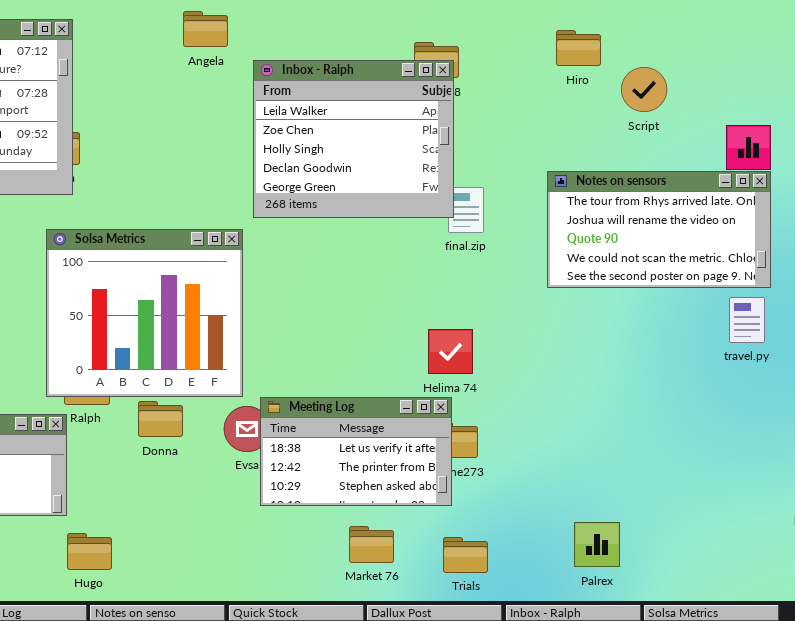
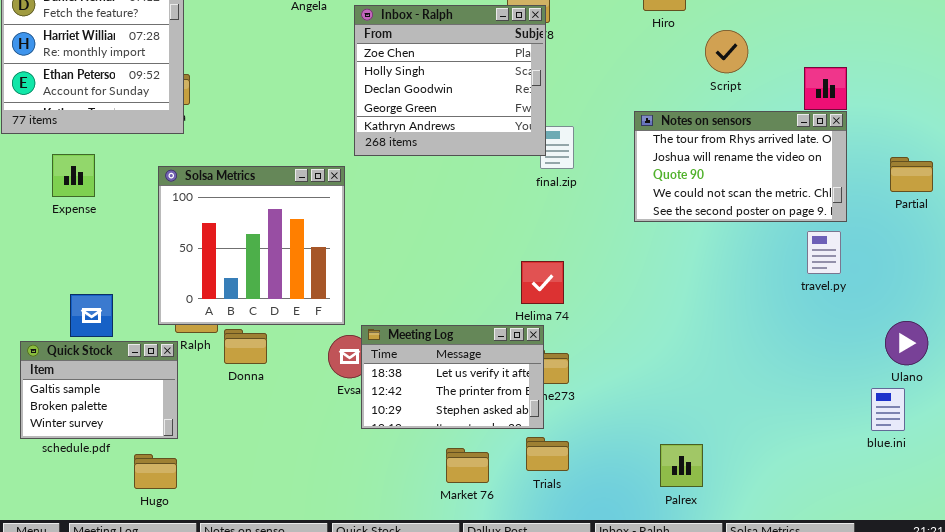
Inbox - Ralph: [253,60,454,218] -> [354,5,546,156], scrolled down 1 row
Script: [621,67,667,112] -> [705,30,748,73], moved
Donna: [138,401,183,437] -> [224,329,267,364], moved
Hugo: [67,533,112,570] -> [134,454,177,489], moved
Trials: [443,537,488,573] -> [526,437,569,471], moved

